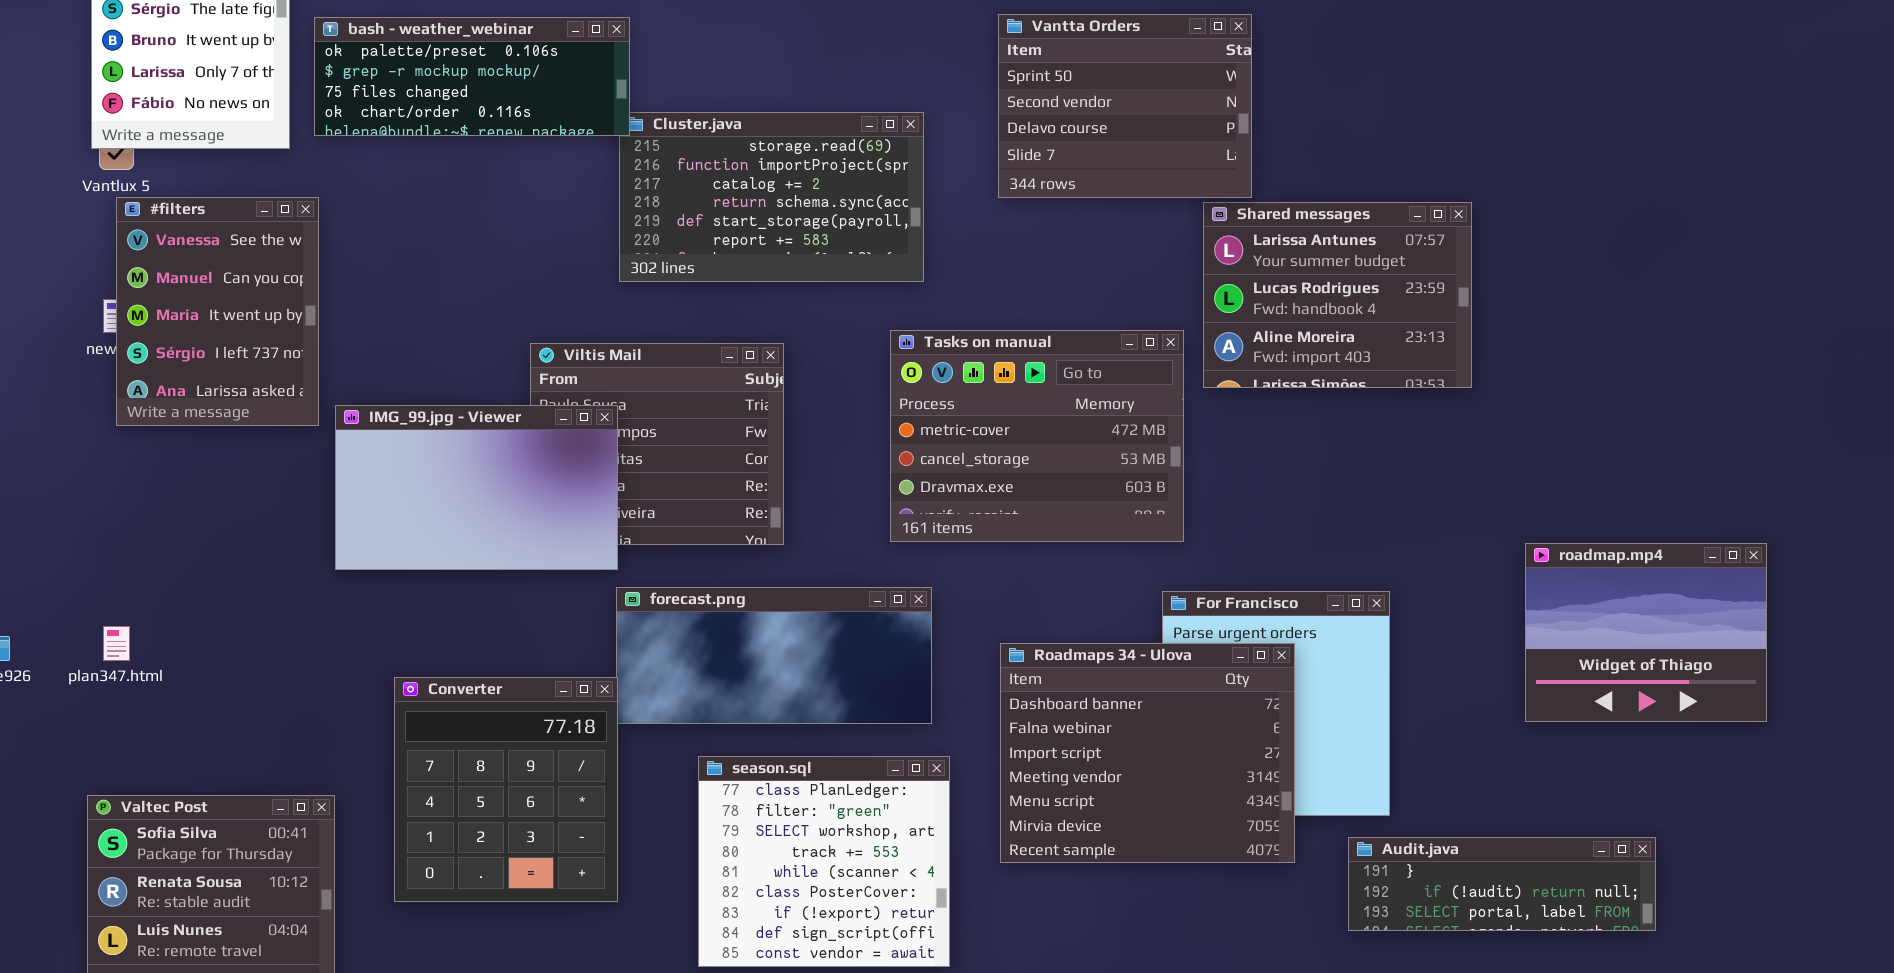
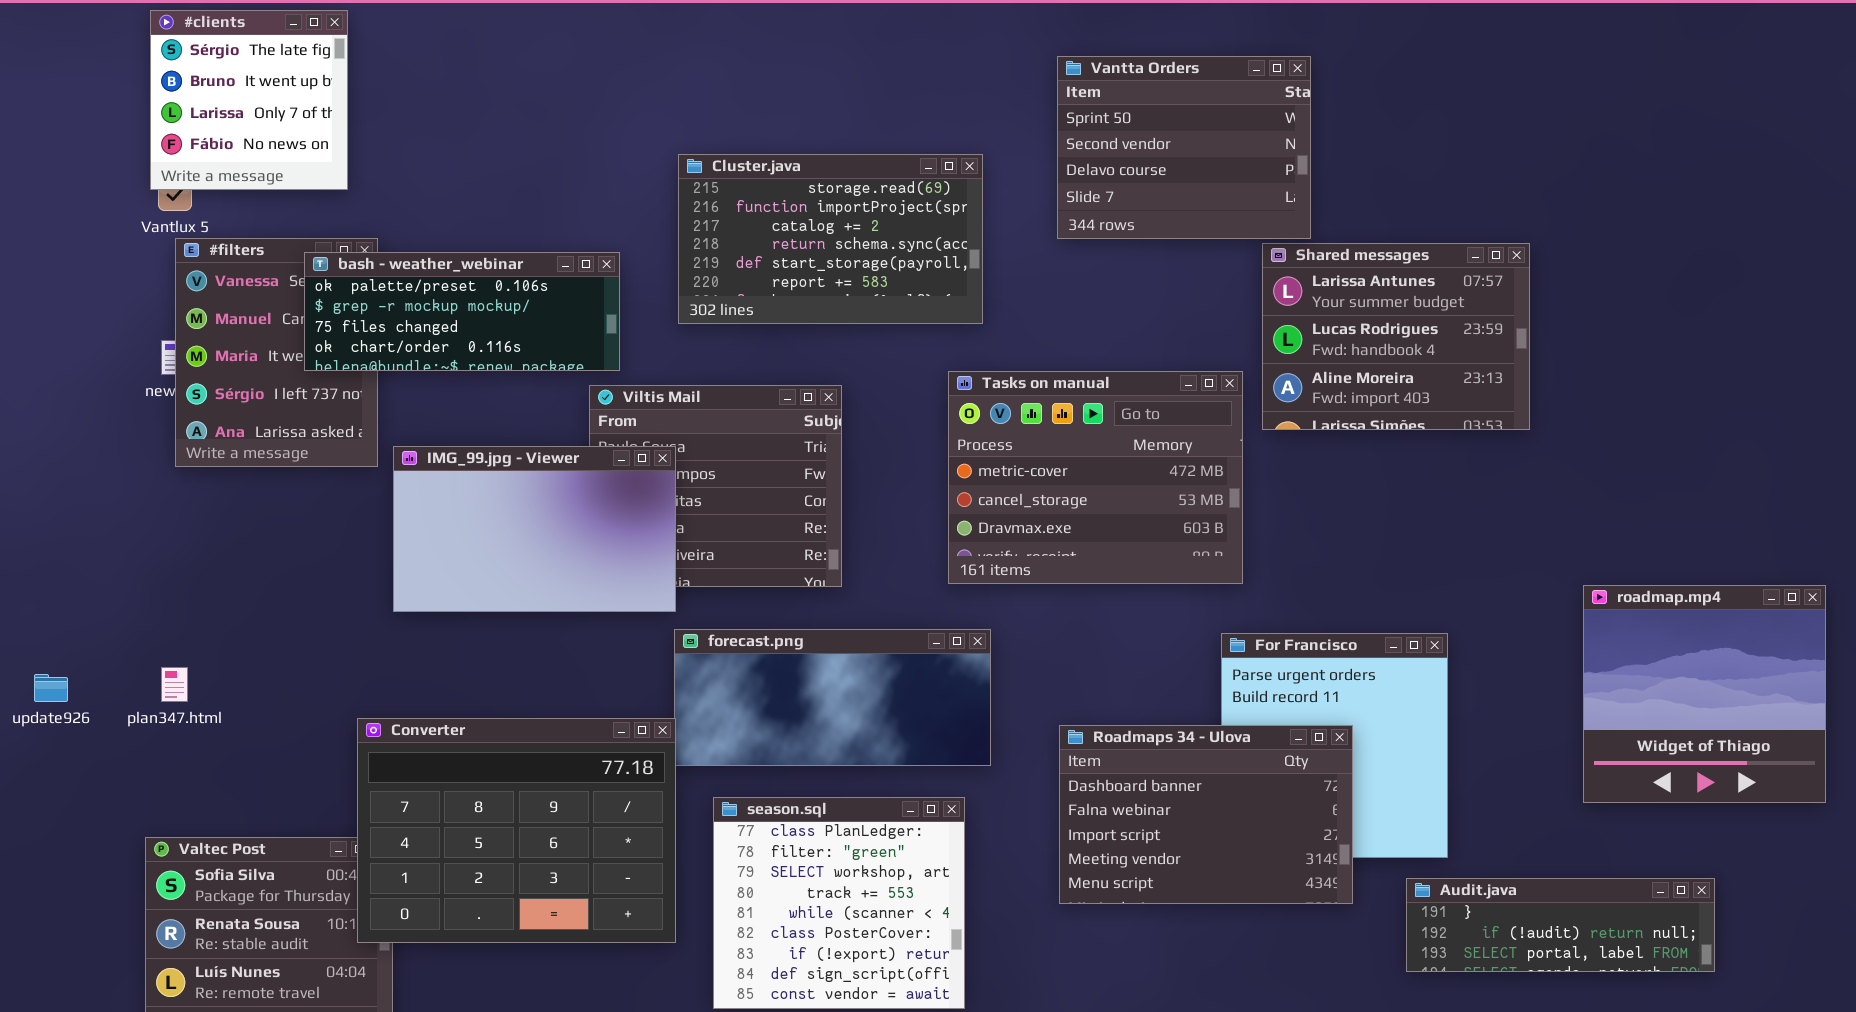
bash - weather_webinar: [314,17,630,136] -> [304,252,620,371], moved
roadmap.mp4: [1525,543,1767,722] -> [1583,585,1826,803], resized
Roadmaps 34 - Ulova: [1000,643,1295,863] -> [1059,725,1353,904], resized
Converter: [394,677,618,902] -> [357,718,676,943], resized
season.sql: [698,756,950,967] -> [713,797,965,1009], moved

